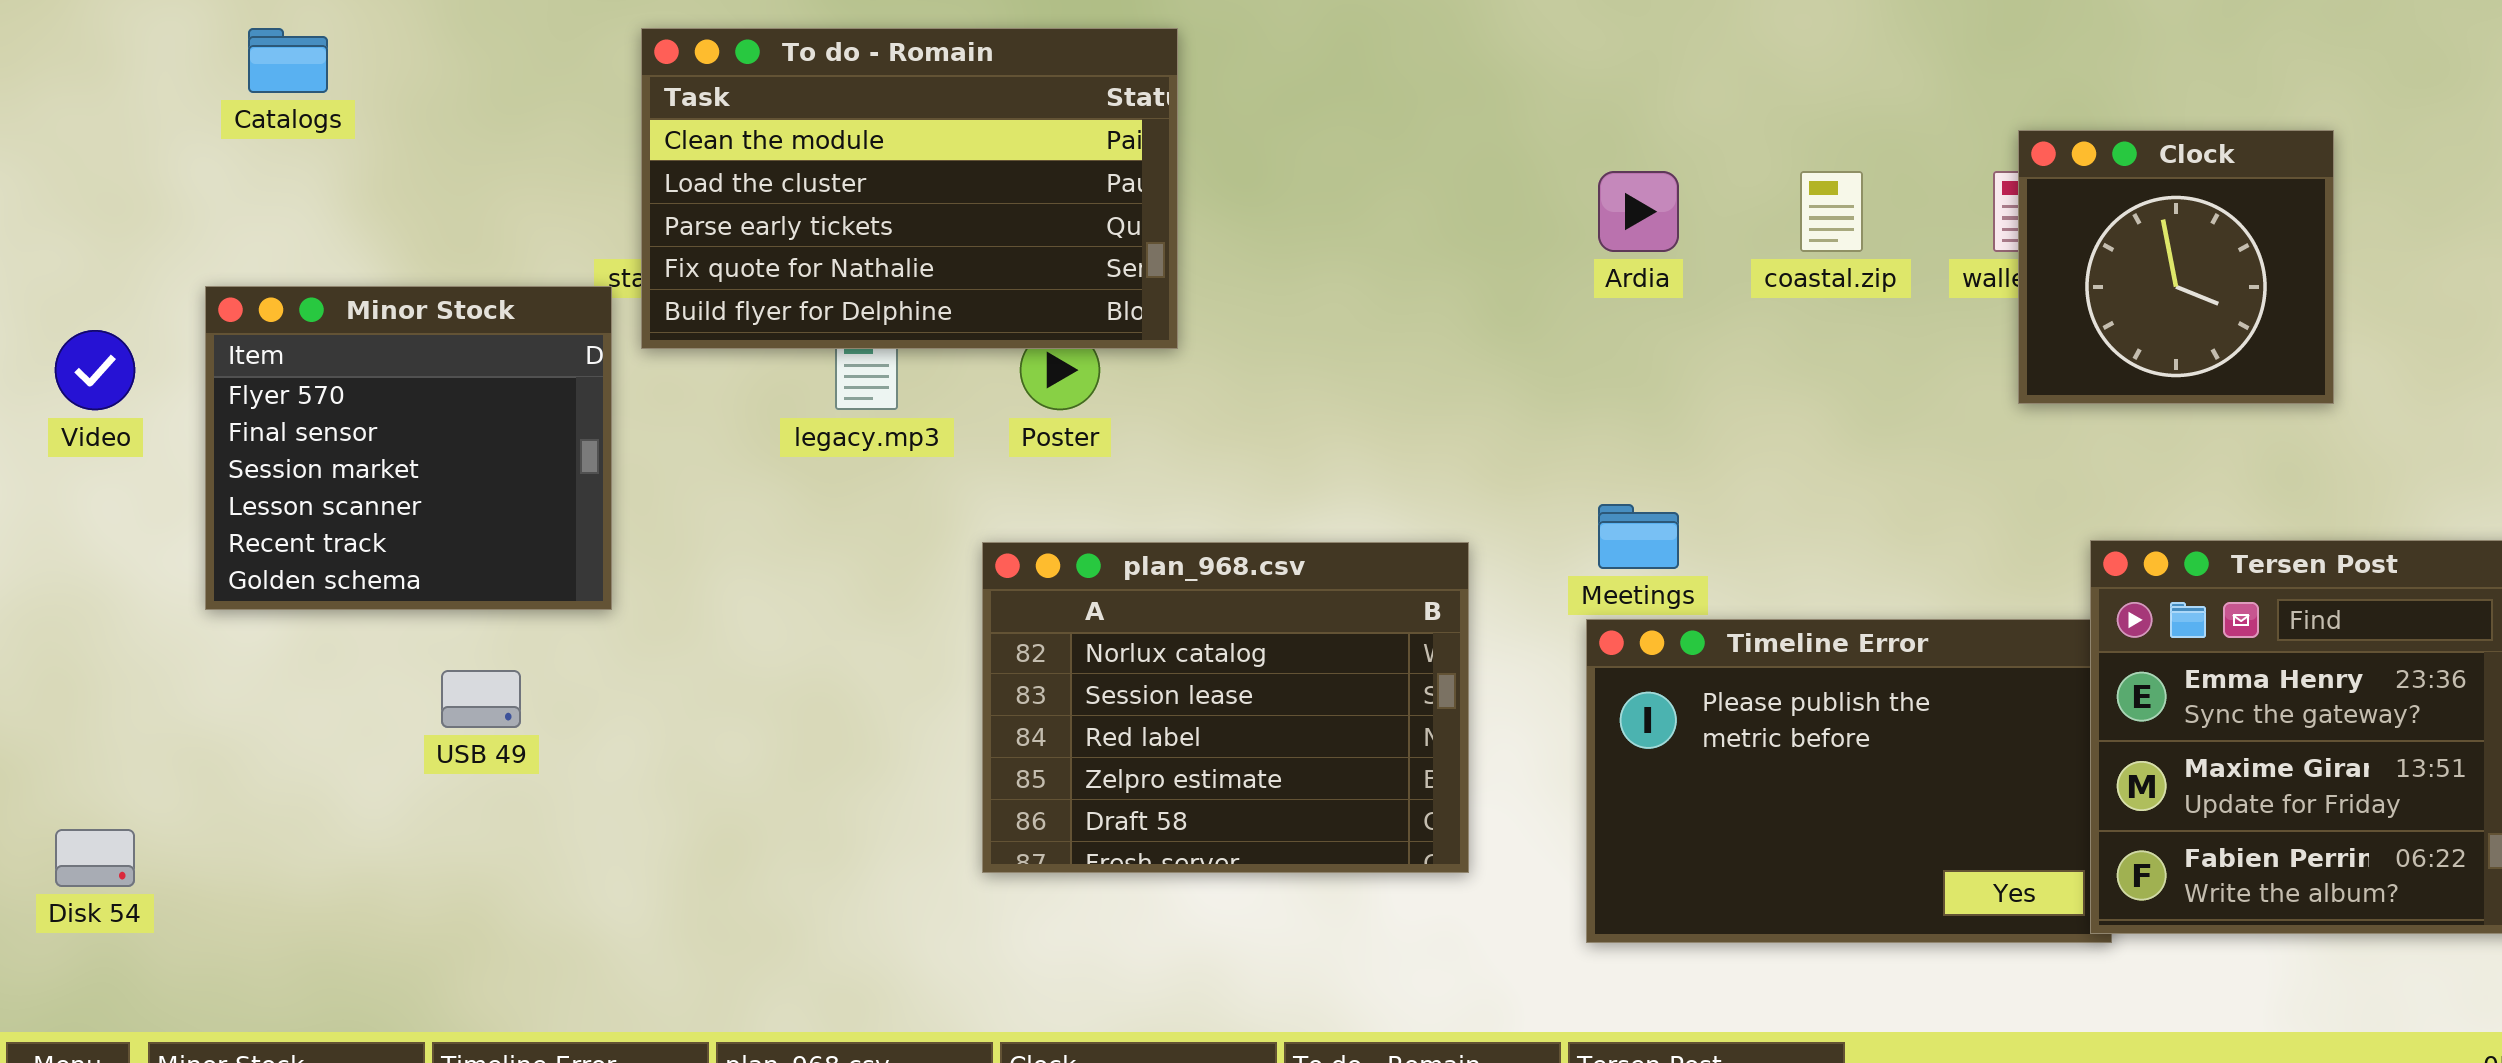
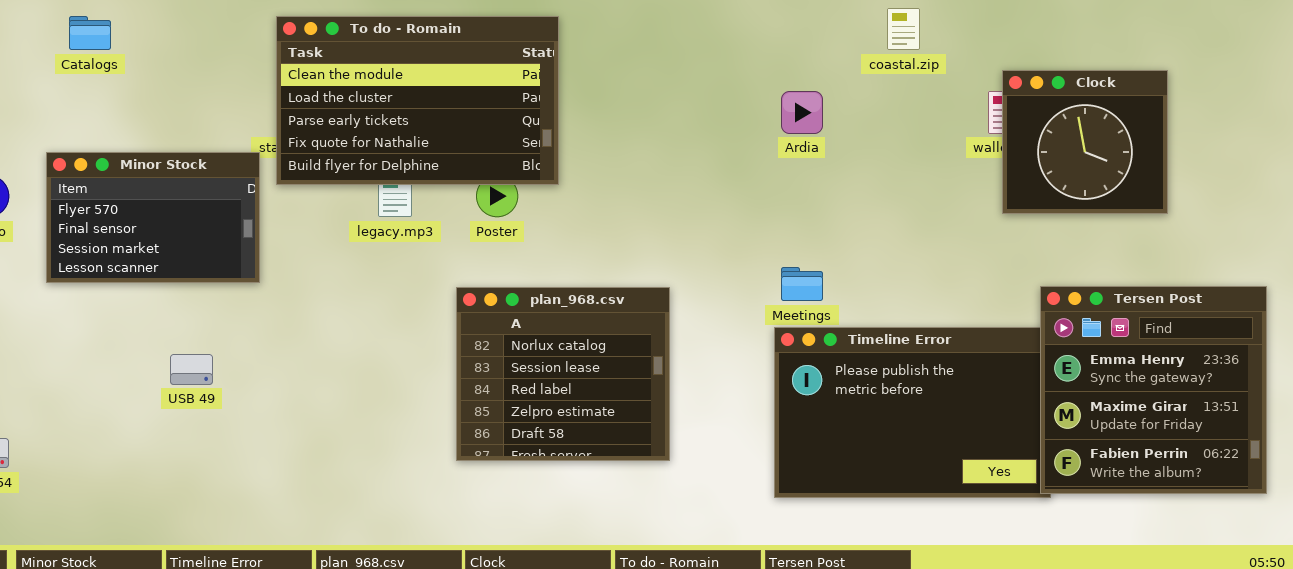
coastal.zip: [1800,171,1863,252] -> [887,8,920,50], moved
Minor Stock: [205,286,612,610] -> [46,152,260,283], resized
plan_968.csv: [982,542,1469,873] -> [456,287,670,461], resized

